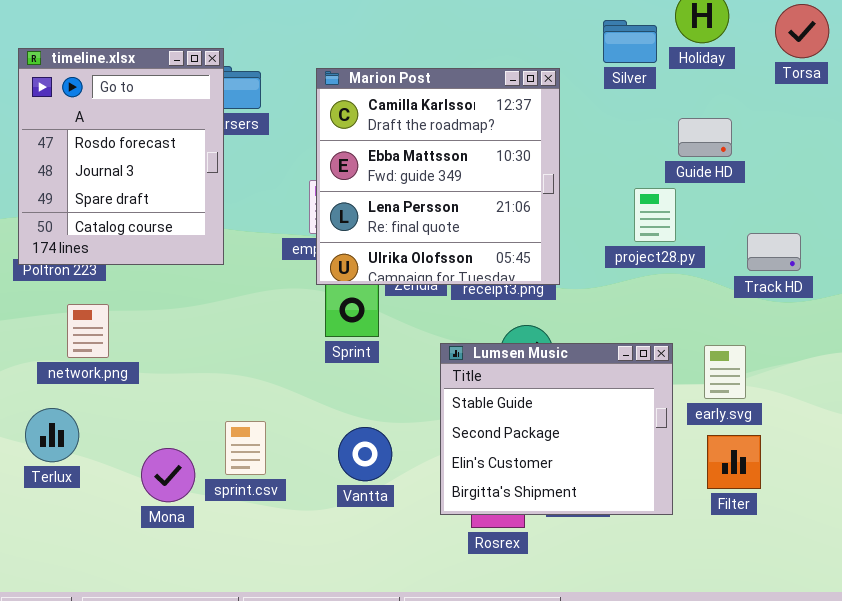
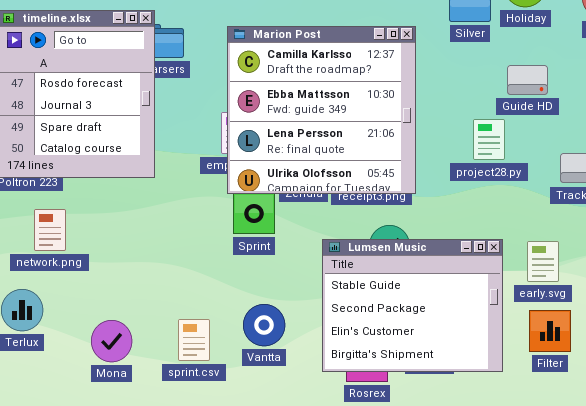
sprint.csv: [225,421,266,475] -> [178,319,210,361], moved

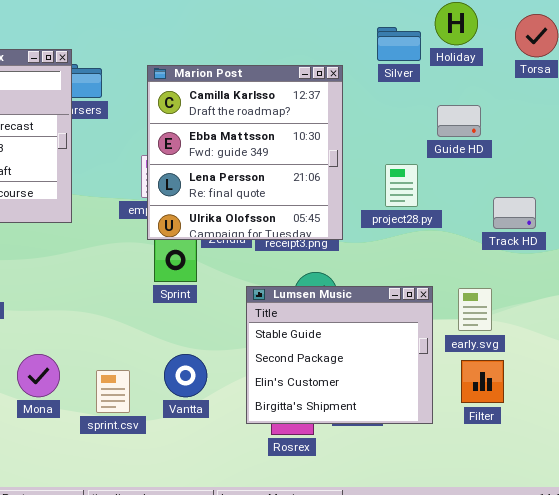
project28.py: [473,119,505,160] -> [385,164,418,207], moved
Mona: [91,320,132,362] -> [17,354,60,397], moved

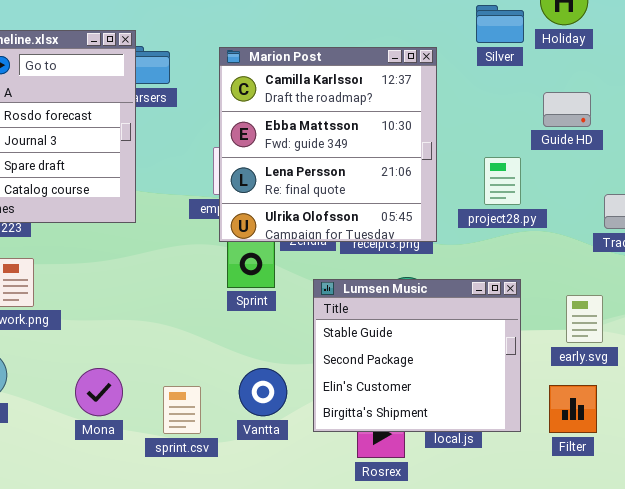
Lumsen Music: [246,286,433,424] -> [313,279,521,432], moved
Filter: [461,360,504,403] -> [549,385,597,433], moved

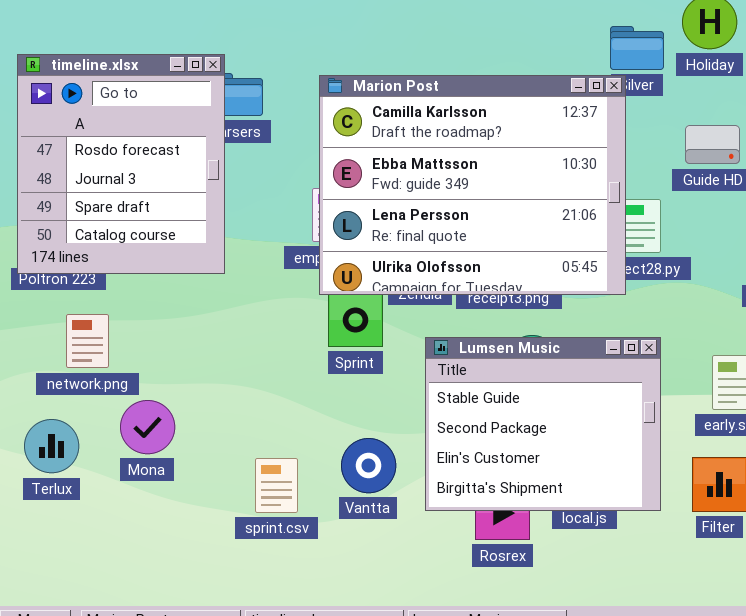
Marion Post: [219,47,437,242] -> [319,75,626,295], resized
Mona: [75,368,123,416] -> [120,400,175,454], moved

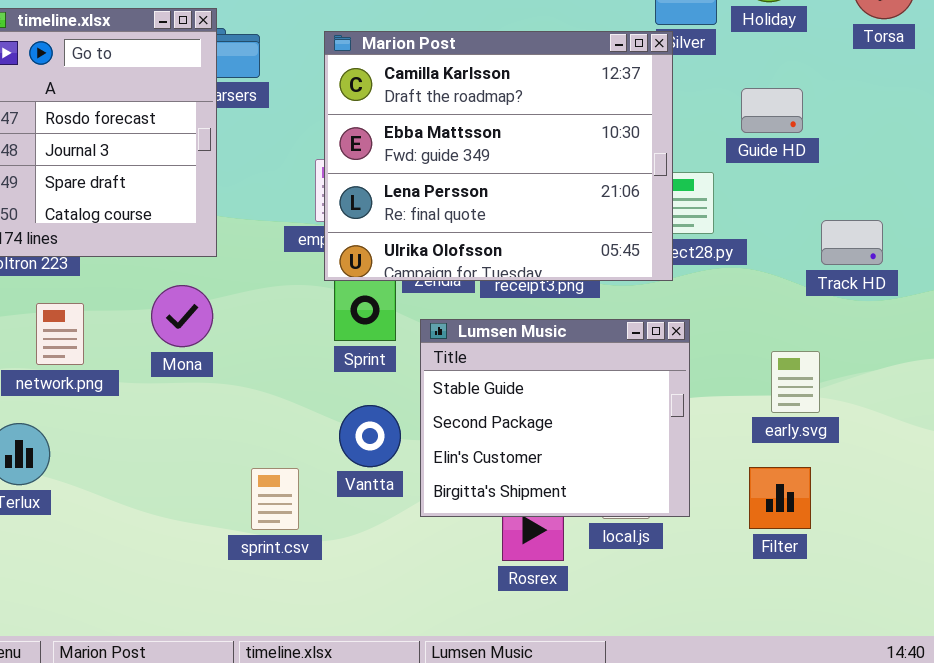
Lumsen Music: [425,337,661,511] -> [420,319,690,517], moved
Mona: [120,400,175,454] -> [151,285,213,347], moved
Vantta: [341,438,396,493] -> [339,405,401,467], moved

